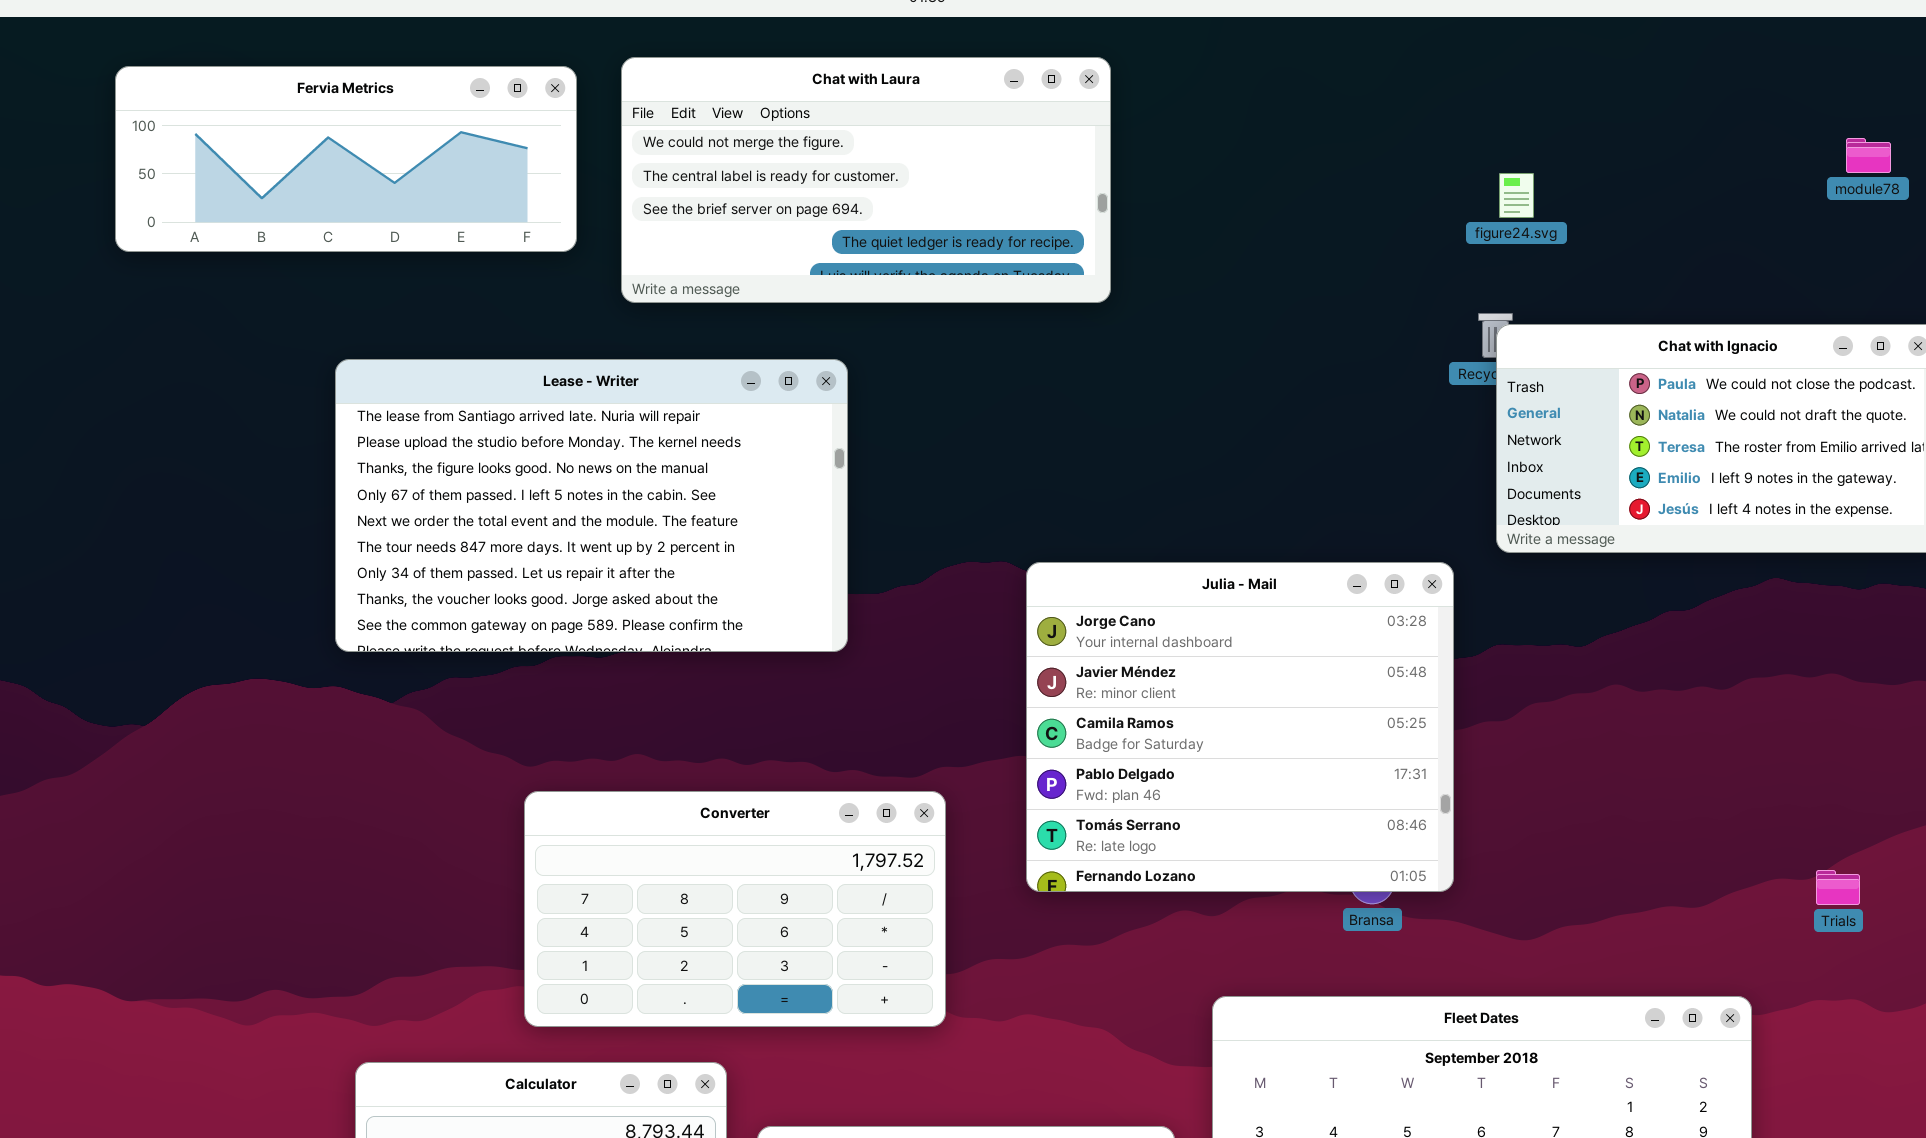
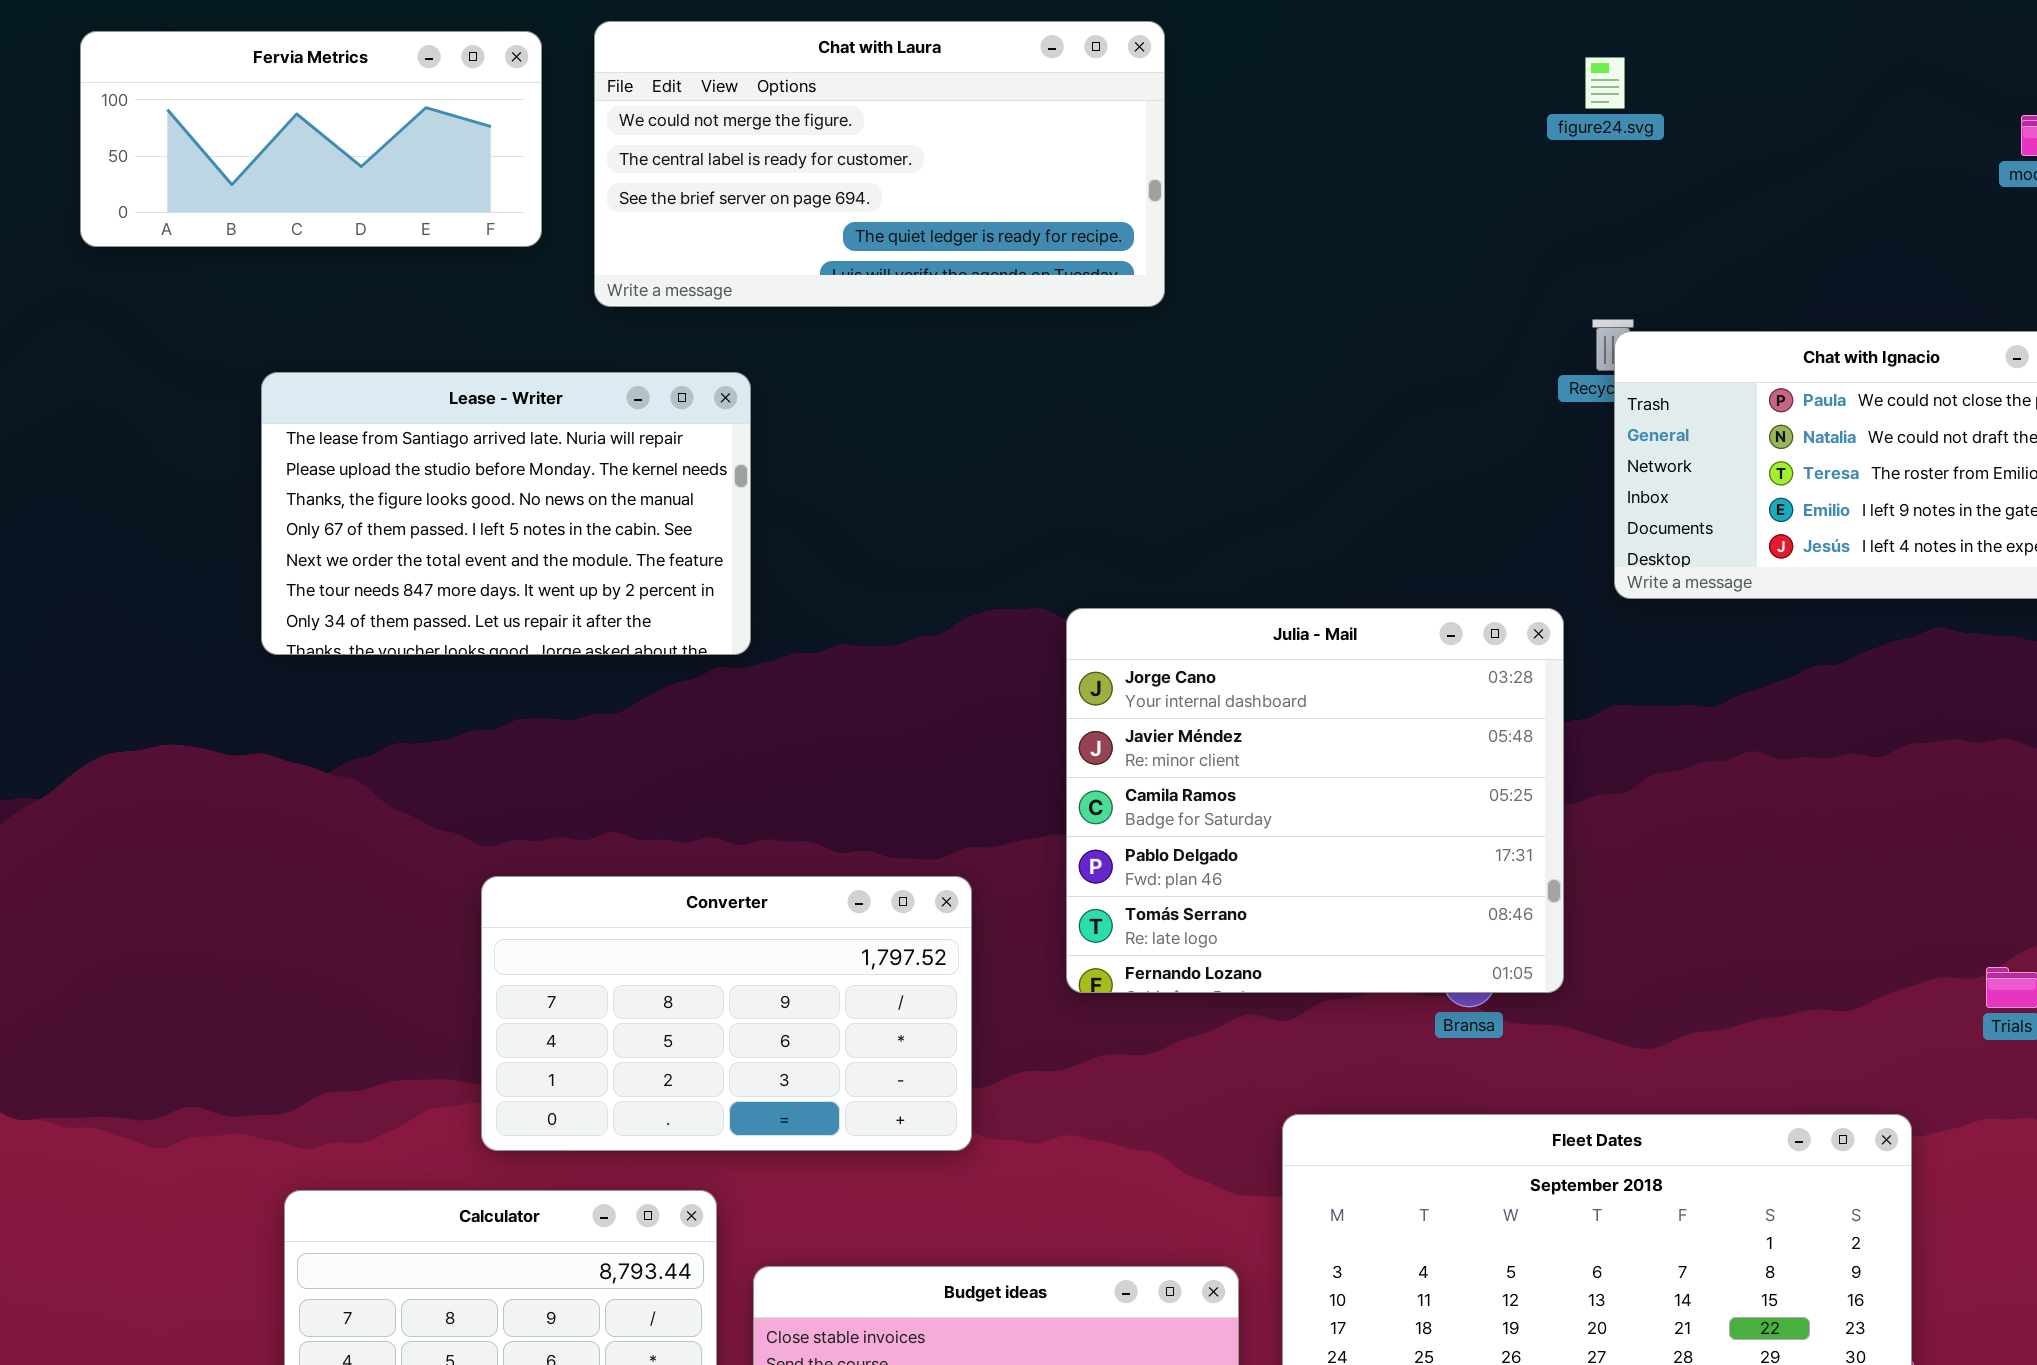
Fervia Metrics: [115,66,577,252] -> [80,31,542,247], resized
figure24.svg: [1499,173,1534,218] -> [1585,57,1625,109], moved
Lease - Writer: [335,359,848,652] -> [261,372,751,655], resized

